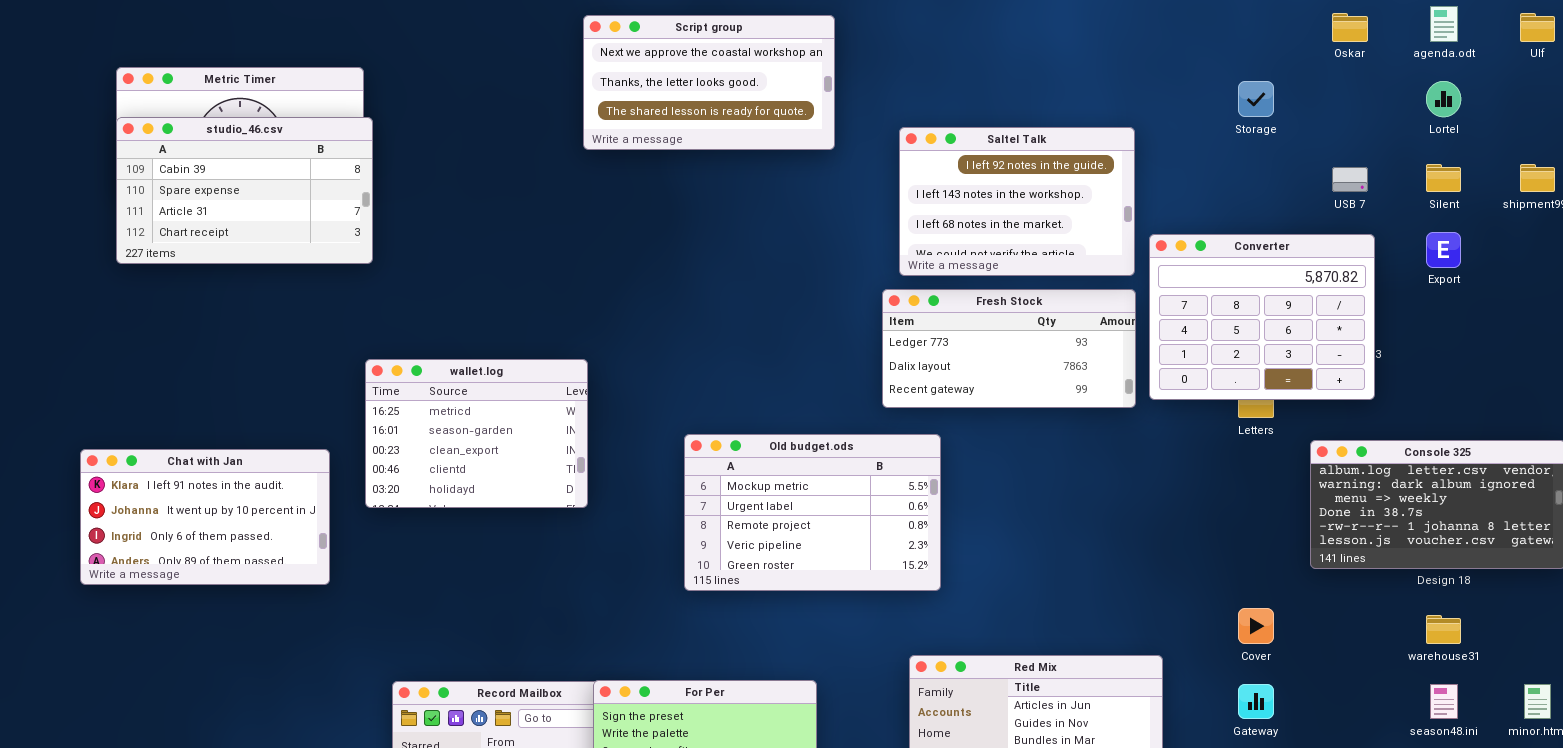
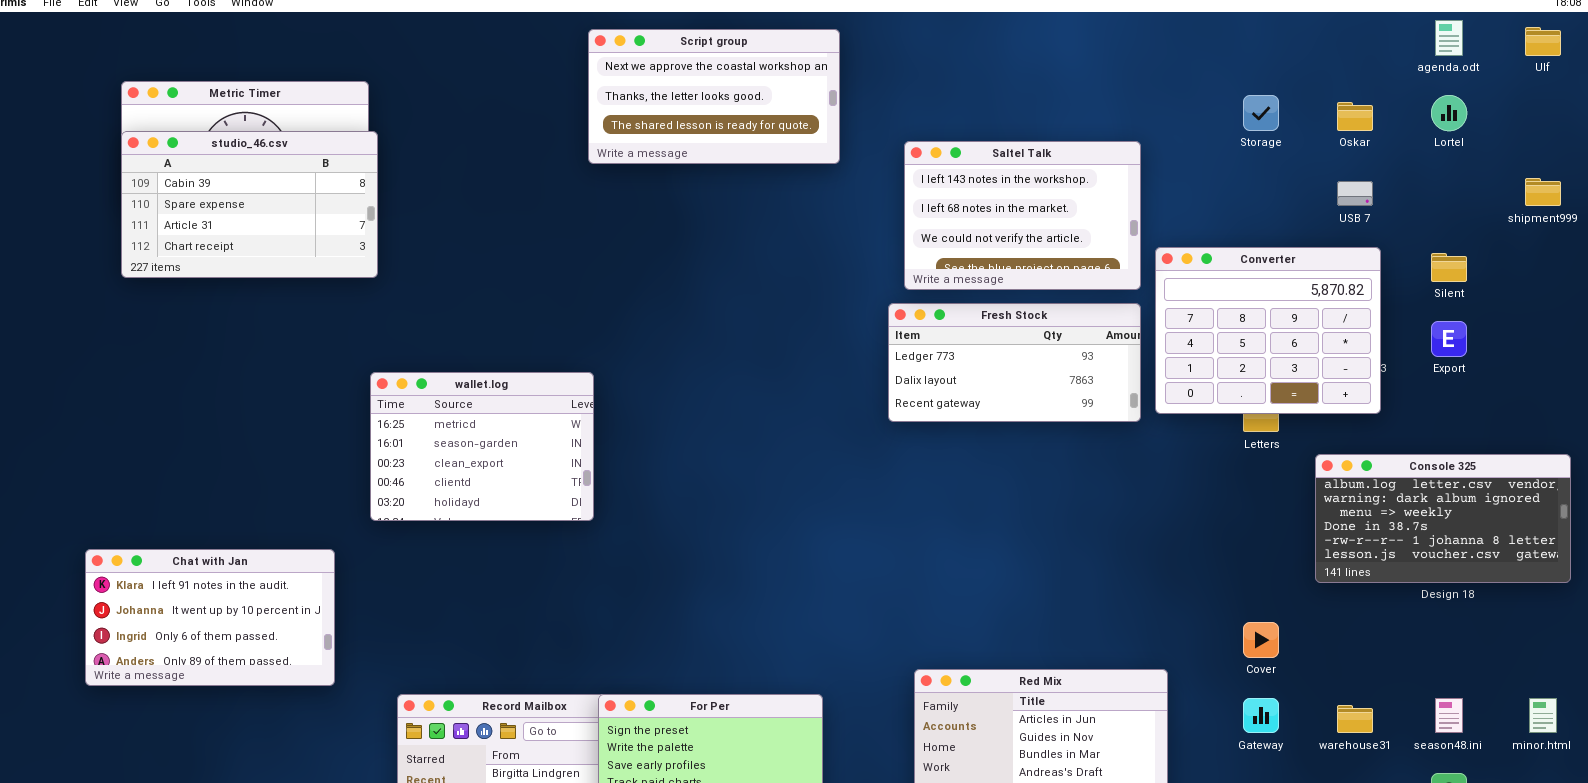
Oskar: [1332,13,1368,42] -> [1337,102,1373,131], moved
Saltel Talk: [899,127,1135,276] -> [904,141,1141,290], scrolled down 1 row
Silent: [1426,164,1461,192] -> [1431,253,1467,282], moved
Export: [1426,232,1461,268] -> [1431,321,1467,357], moved
Old budget.ods: [684,434,941,591] -> none, closed
Chat with Jan: [80,449,330,585] -> [85,549,335,686], moved
warehouse31: [1426,615,1461,644] -> [1337,705,1373,733], moved

